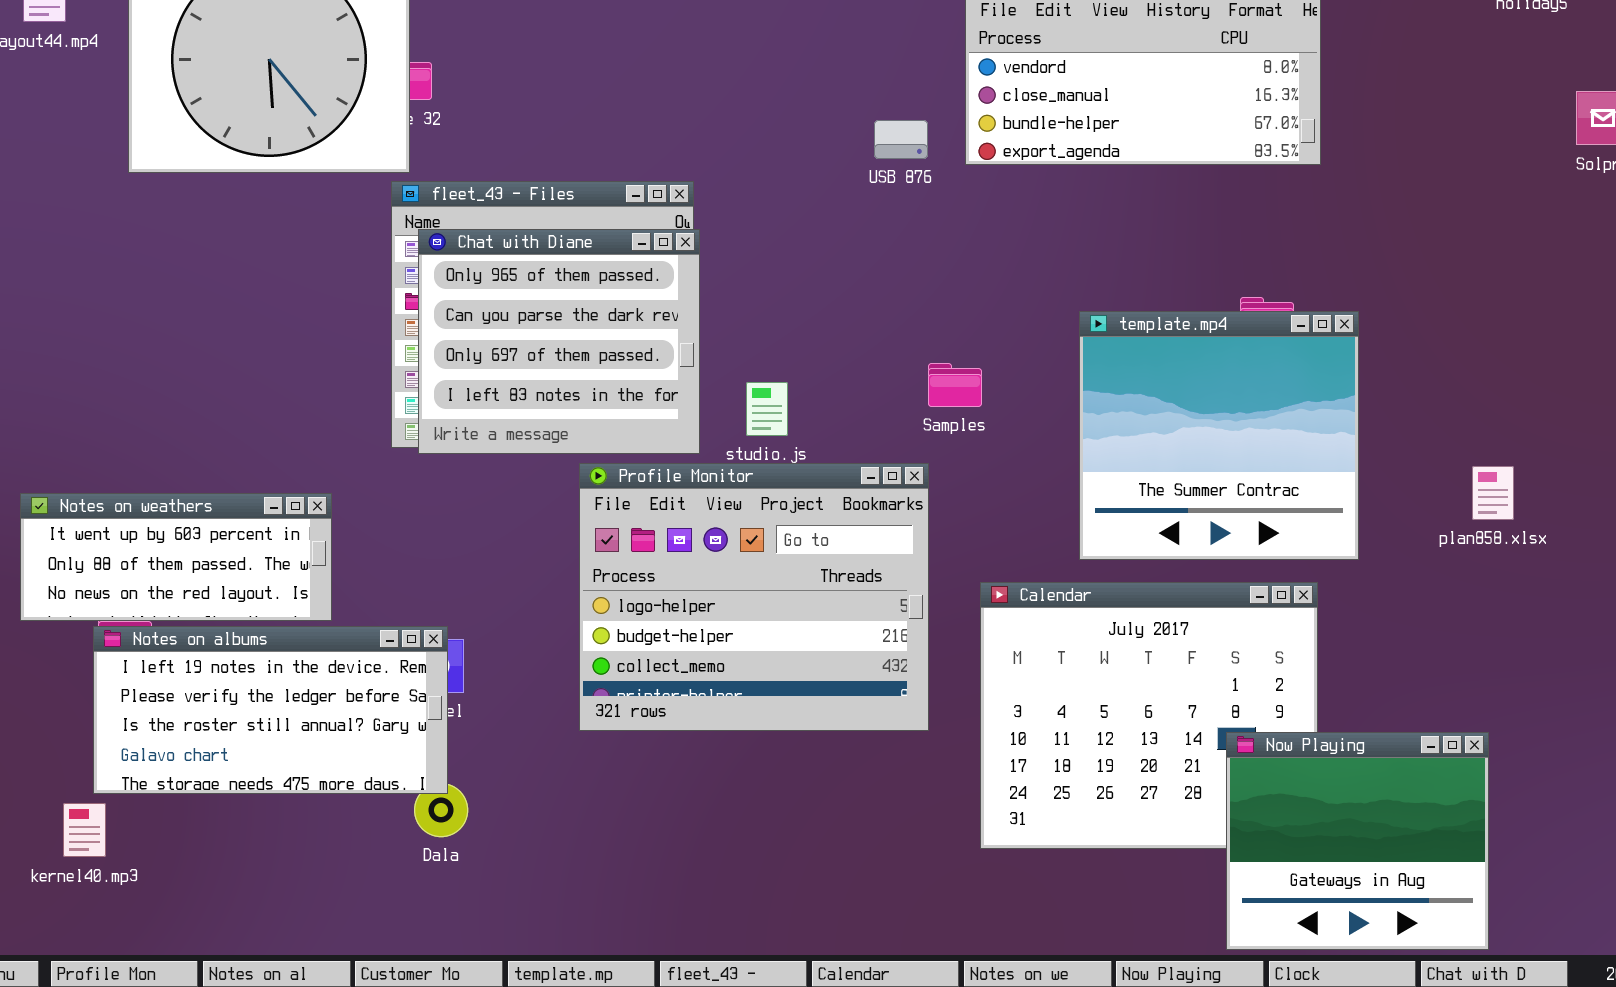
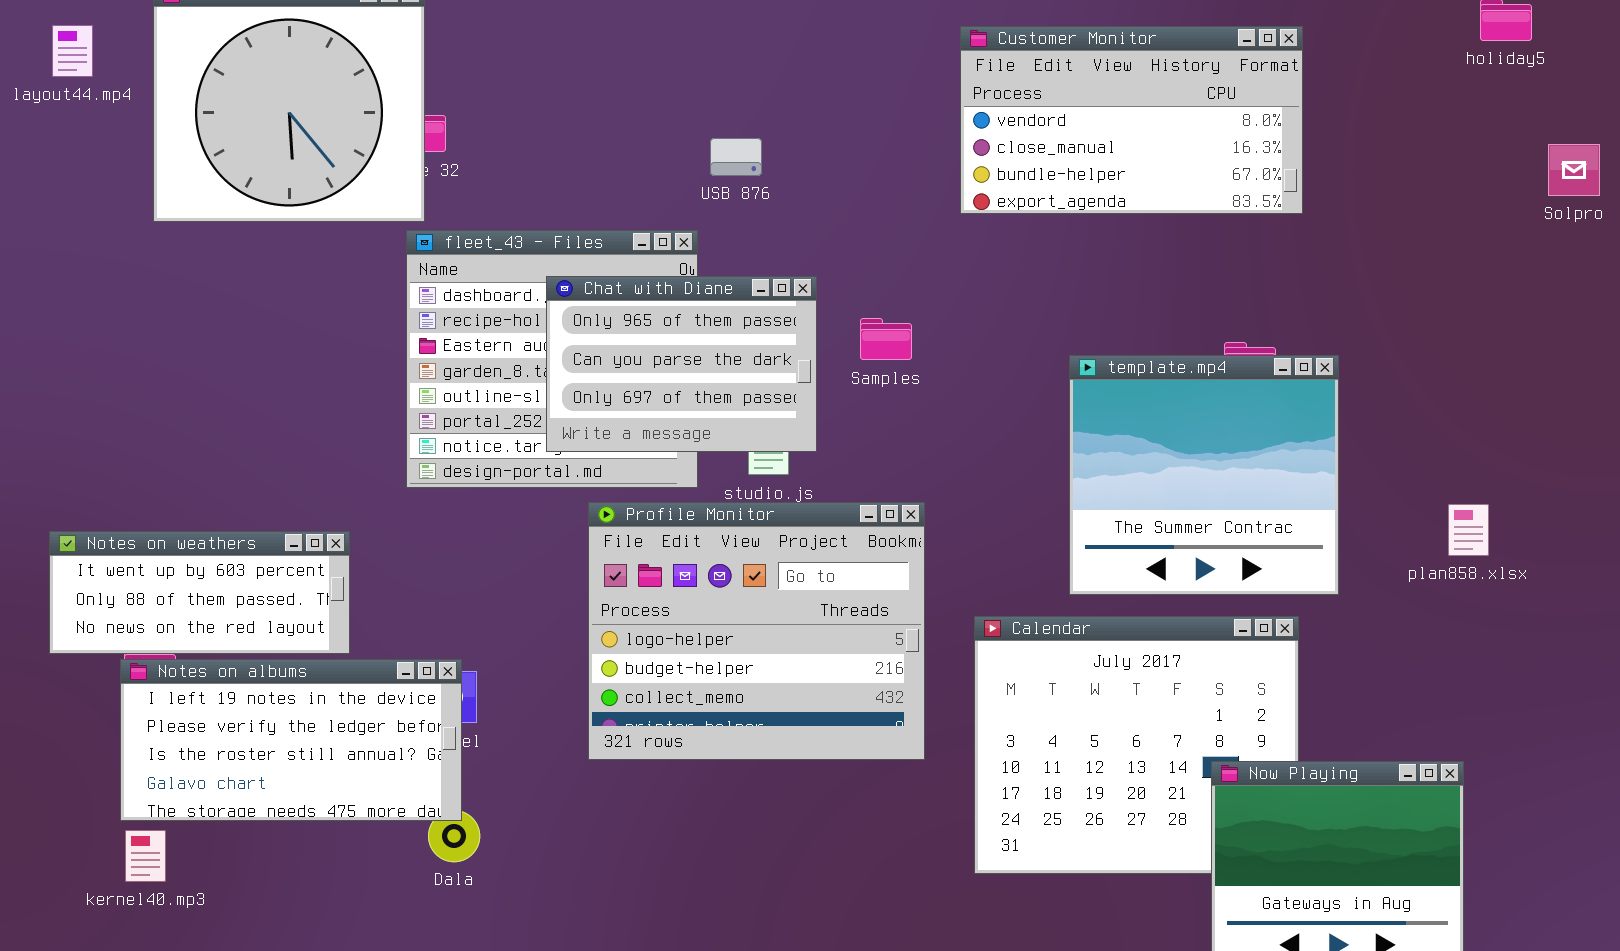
USB 876: [874,120,928,159] -> [710,138,762,176], moved
Chat with Diane: [418,229,700,454] -> [546,276,817,452], moved, resized
Samples: [928,363,982,407] -> [860,318,912,360], moved
kernel40.mp3: [63,803,106,857] -> [125,830,166,882], moved

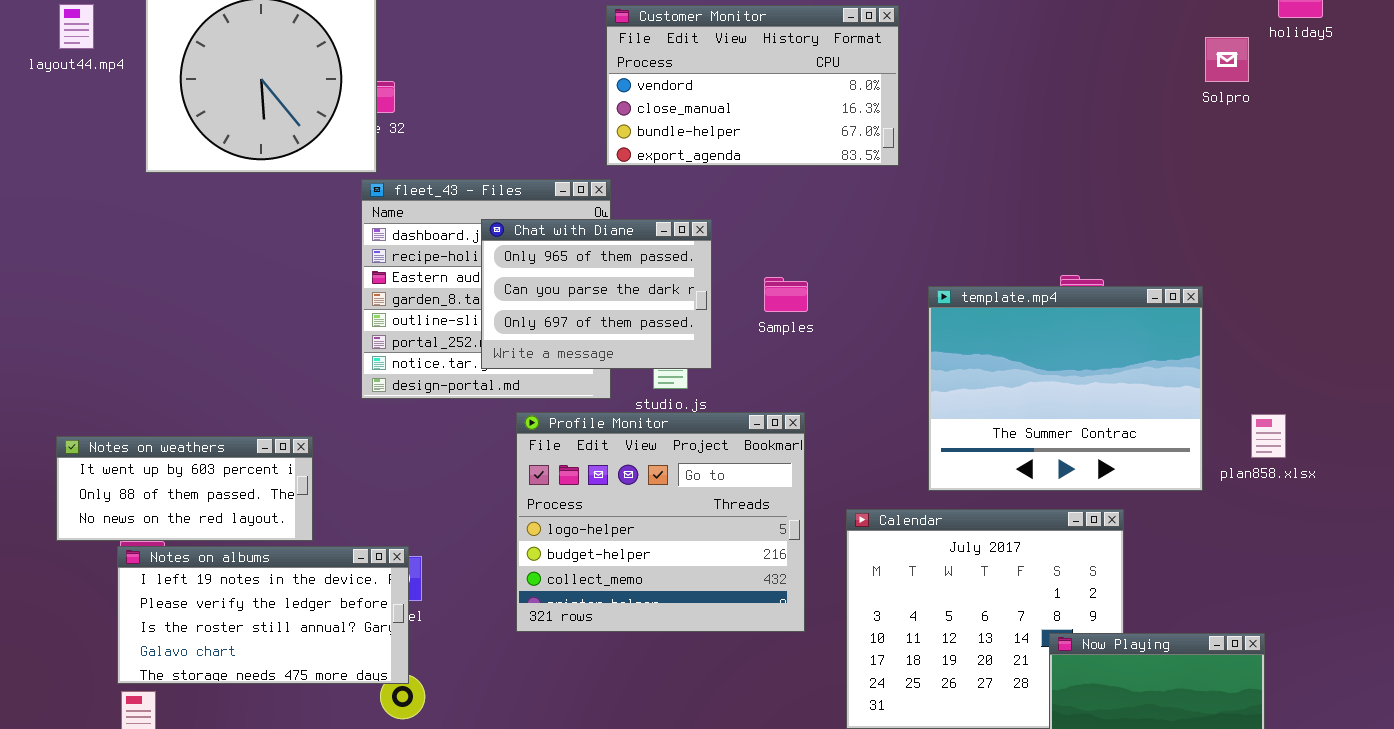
Customer Monitor: [960,26,1303,214] -> [606,5,899,166], moved
Solpro: [1548,144,1600,196] -> [1205,37,1249,82], moved
Samples: [860,318,912,360] -> [764,277,808,312], moved
template.mp4: [1069,355,1339,595] -> [928,286,1203,491], resized

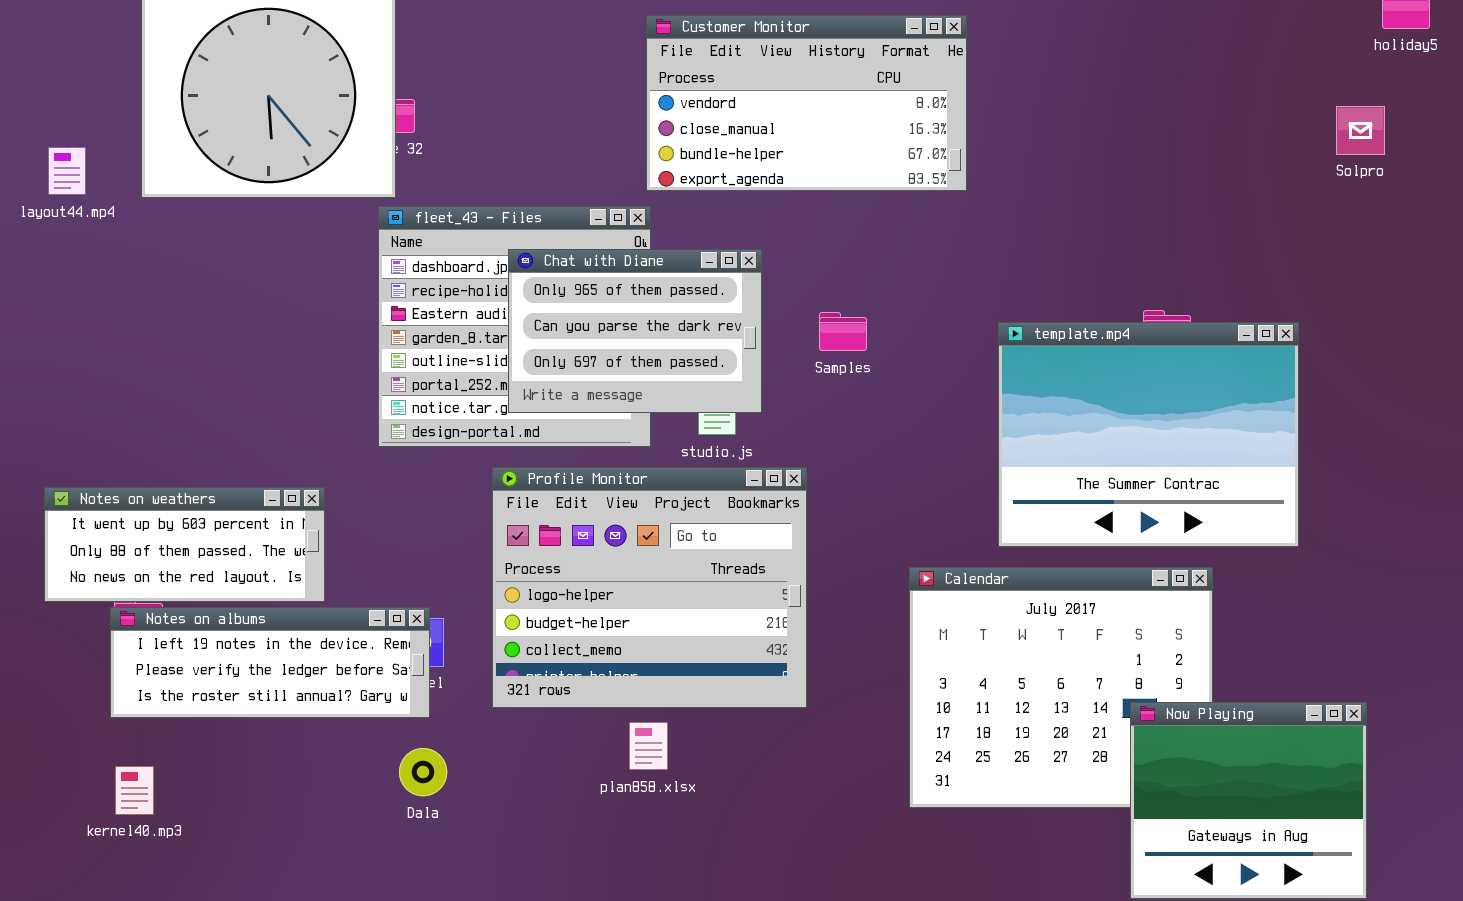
layout44.mp4: [59,4,94,49] -> [48,147,86,195], moved
Solpro: [1205,37,1249,82] -> [1336,106,1385,155], moved
Profile Monitor: [516,412,805,632] -> [492,467,807,708], moved
plan858.xlsx: [1251,414,1286,458] -> [629,722,668,770], moved
Notes on albums: [117,546,409,684] -> [110,607,430,718], resized

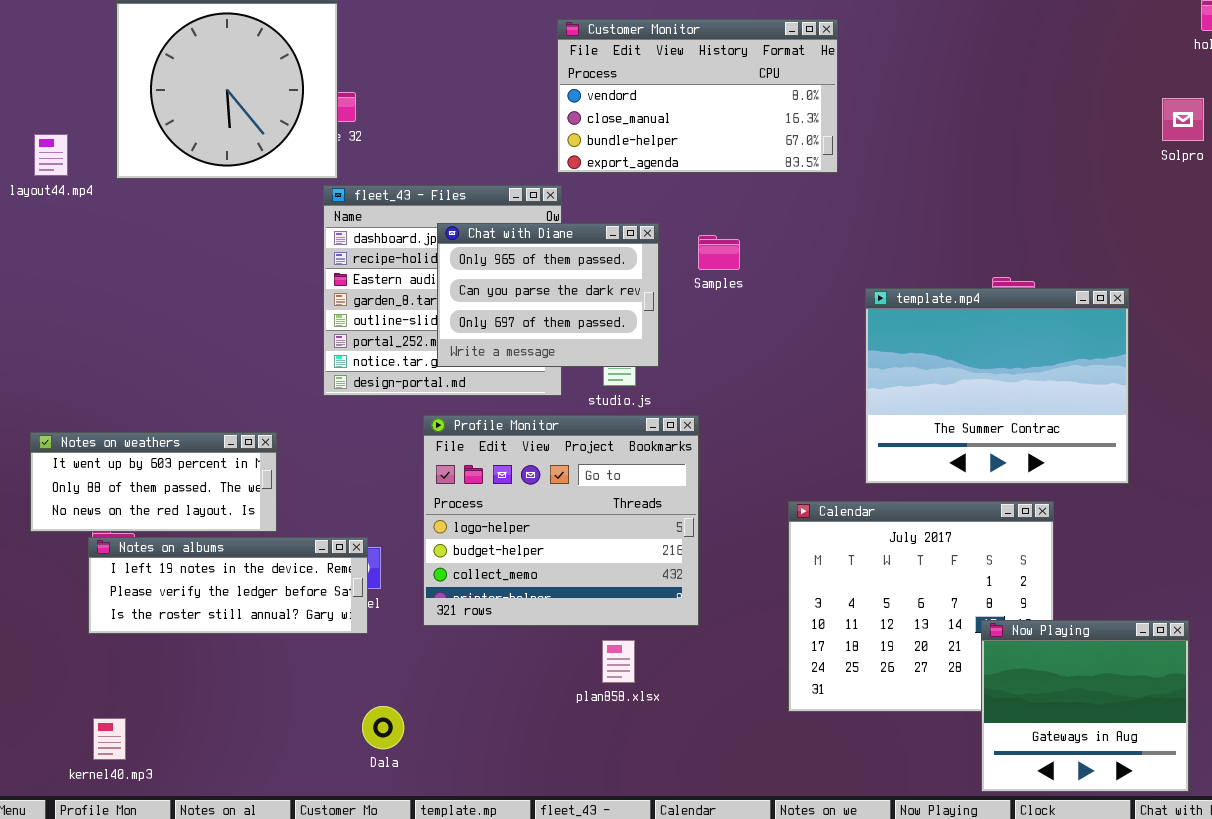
Samples: [819,312,867,351] -> [698,235,740,270], moved
plan858.xlsx: [629,722,668,770] -> [602,640,635,683], moved
Dala: [399,748,447,796] -> [362,706,404,749], moved
kernel40.mp3: [115,766,154,815] -> [93,718,126,760], moved

